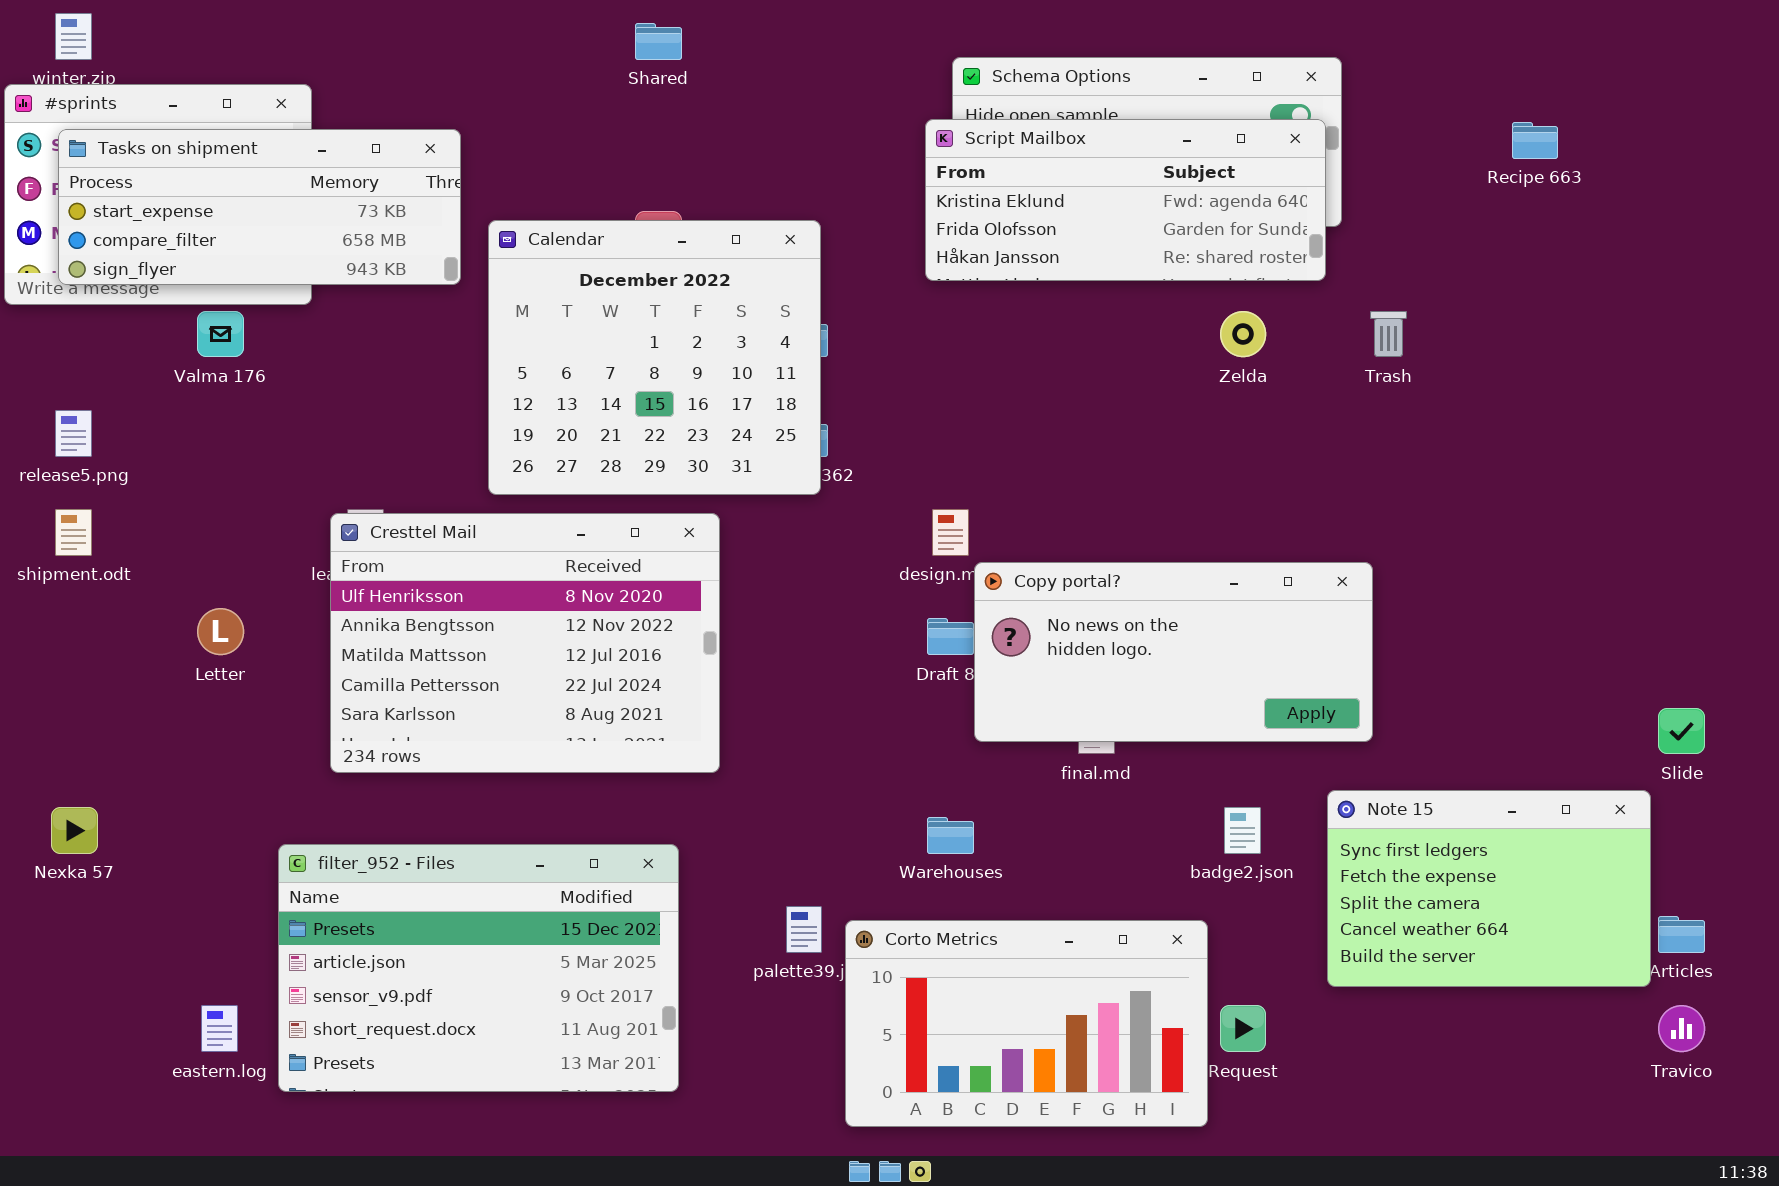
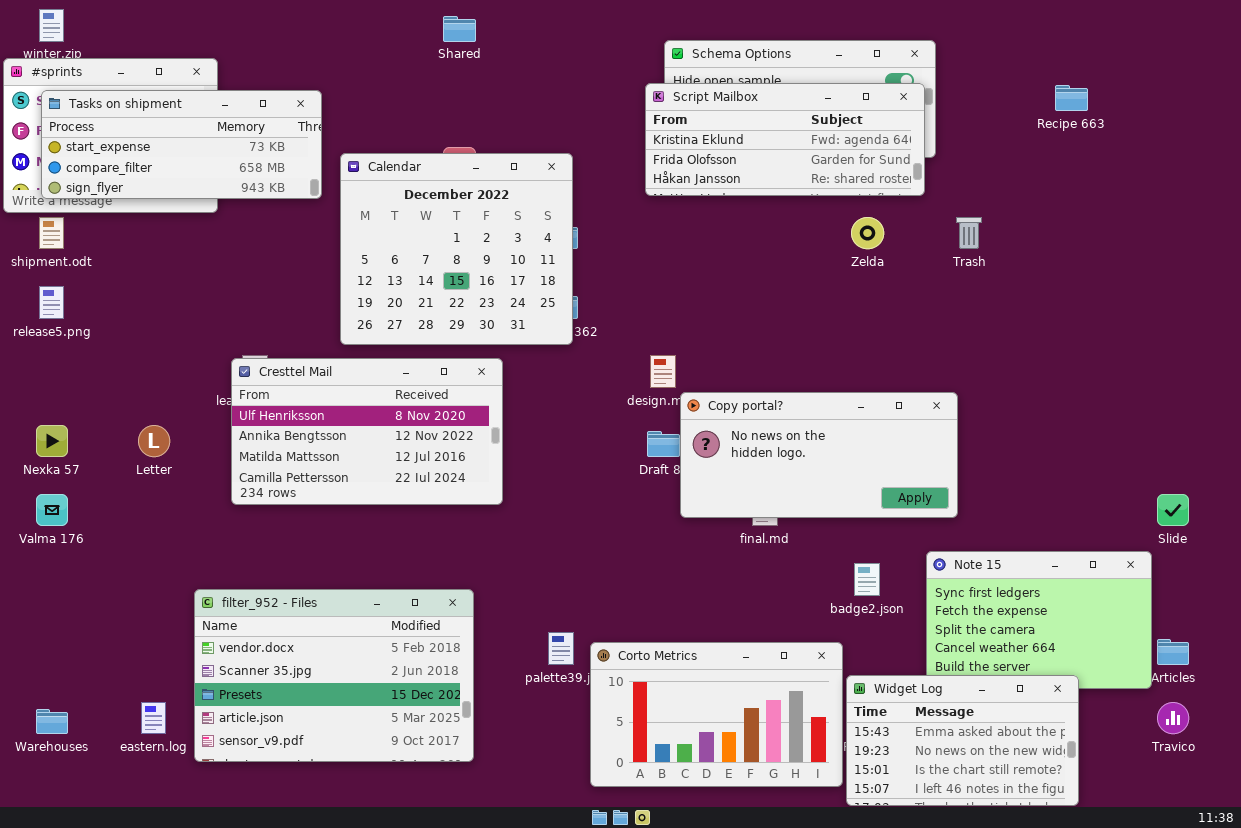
Valma 176: [197,311,244,357] -> [36,494,68,526], moved
shipment.odt: [55,509,92,556] -> [39,217,64,249], moved
Cresttel Mail: [330,513,720,773] -> [231,358,503,505], resized
Nexka 57: [51,807,98,854] -> [36,425,68,457], moved
Warehouses: [927,817,974,854] -> [36,709,68,734], moved
filter_952 - Files: [278,844,679,1092] -> [194,589,474,762], scrolled up 2 rows
Widget Log: none -> [846,675,1079,806], opened

